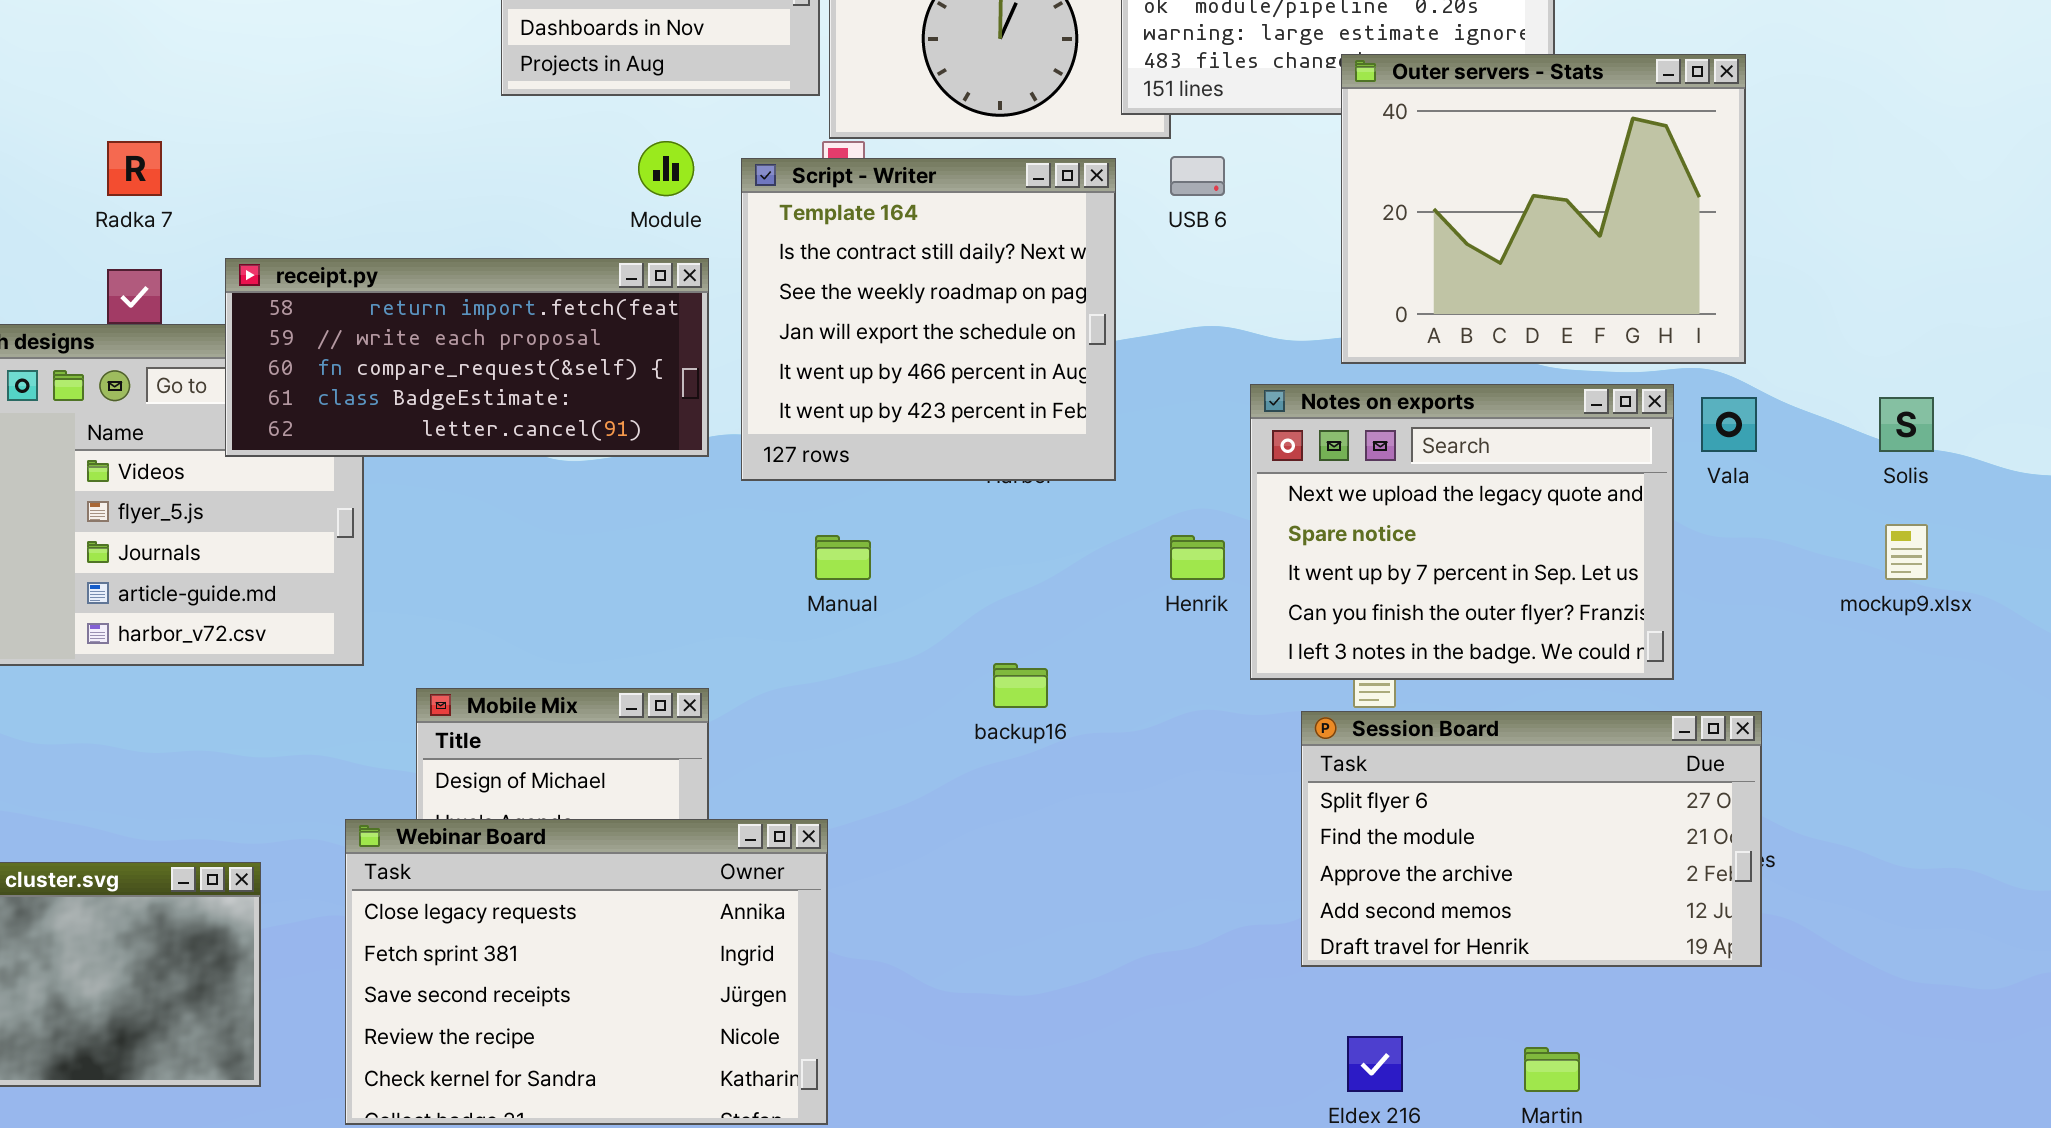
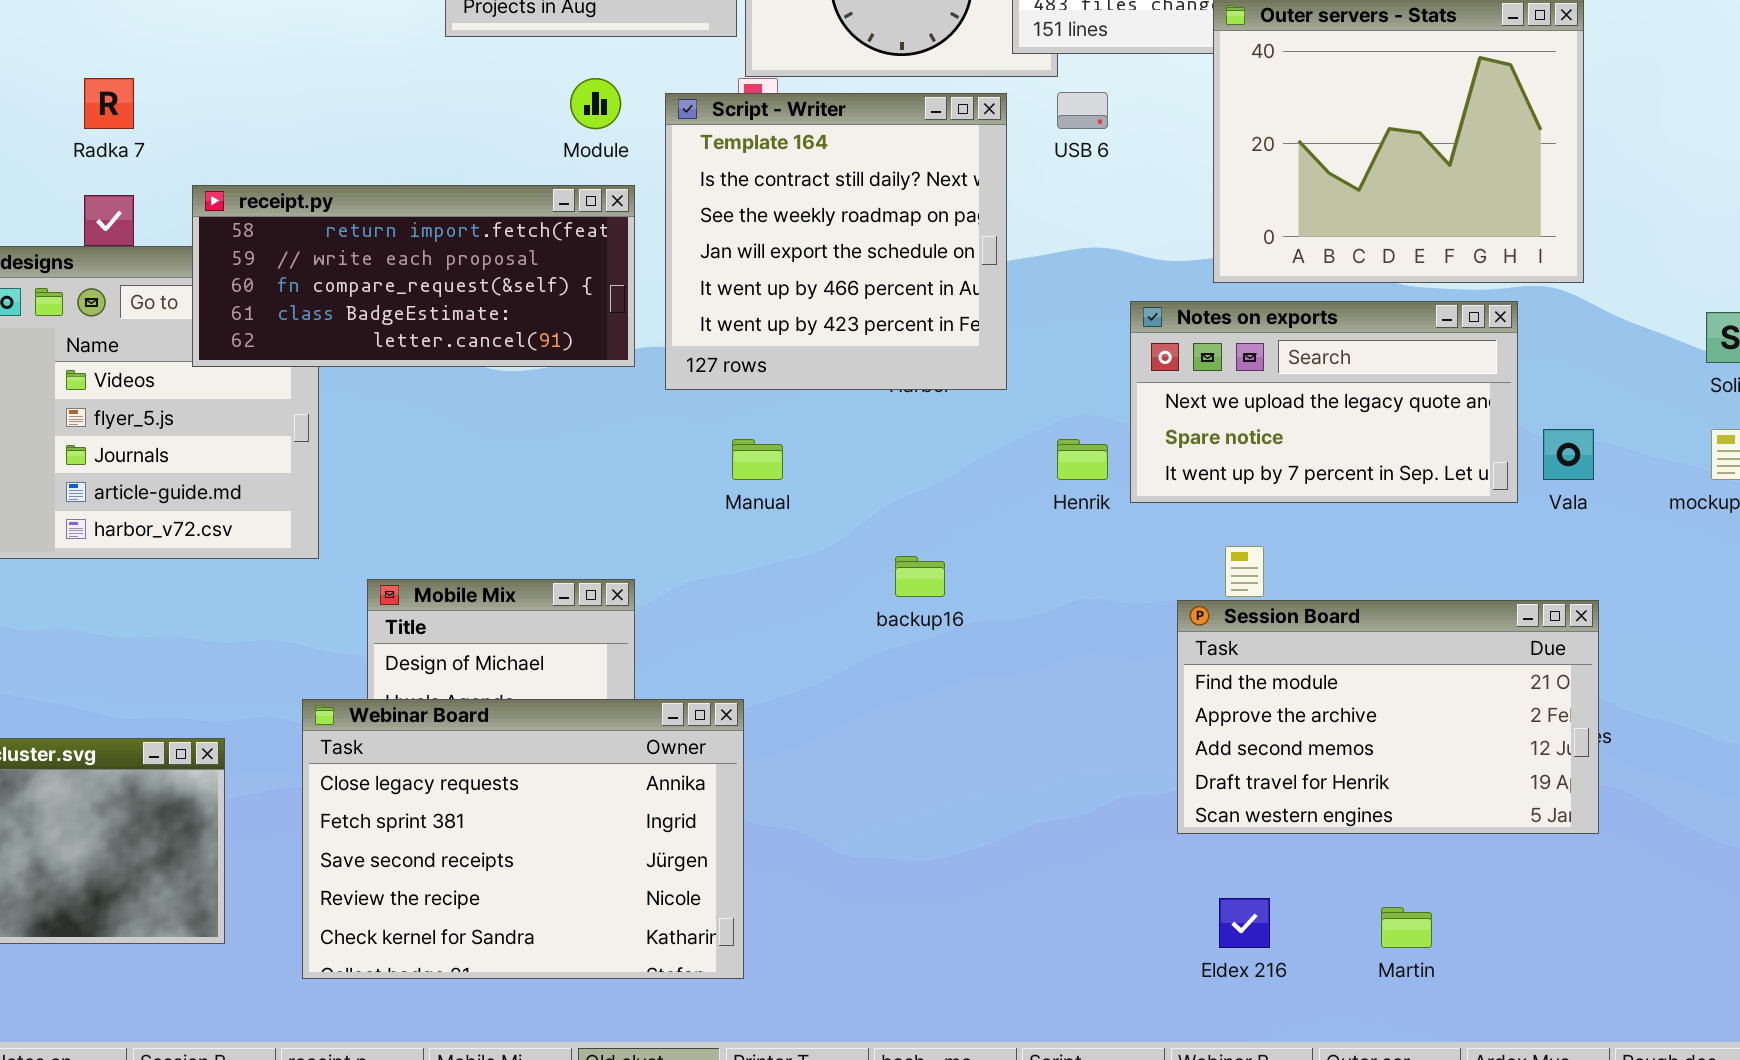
Notes on exports: [1250,384,1674,680] -> [1130,301,1518,503], resized
Vala: [1701,397,1757,452] -> [1543,429,1594,480], moved
Session Board: [1301,711,1762,967] -> [1177,600,1599,834], scrolled down 1 row

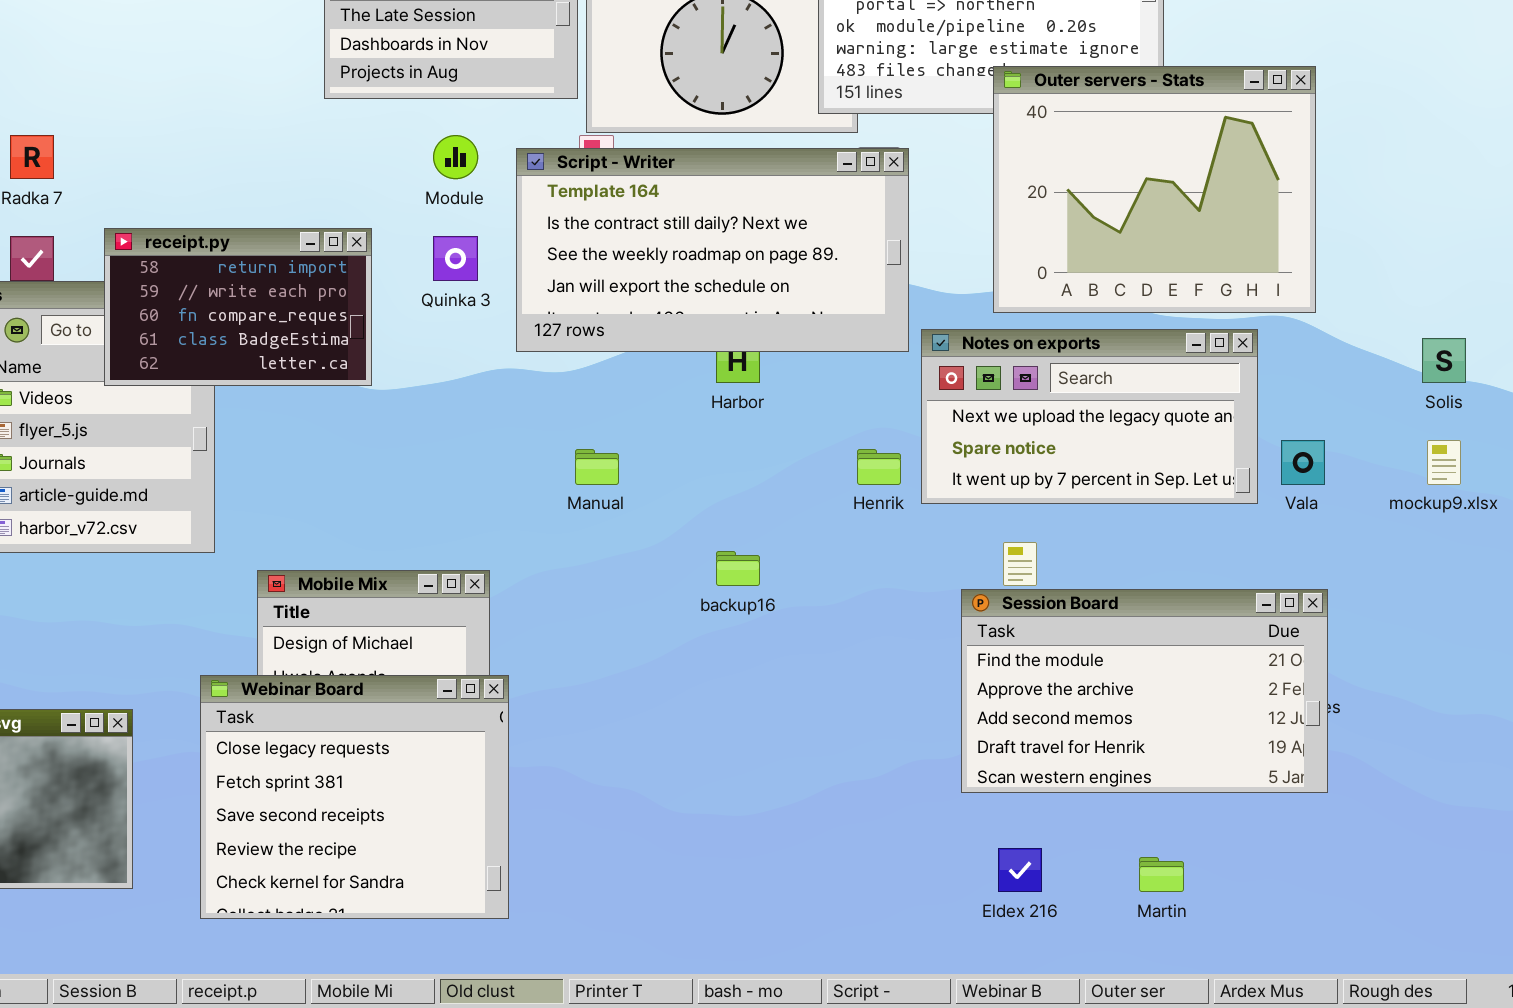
Script - Writer: [665,93,1007,390] -> [516,148,909,352], resized
receipt.py: [192,185,635,367] -> [104,228,372,386], resized
Webinar Board: [302,699,744,979] -> [200,675,509,919], resized

